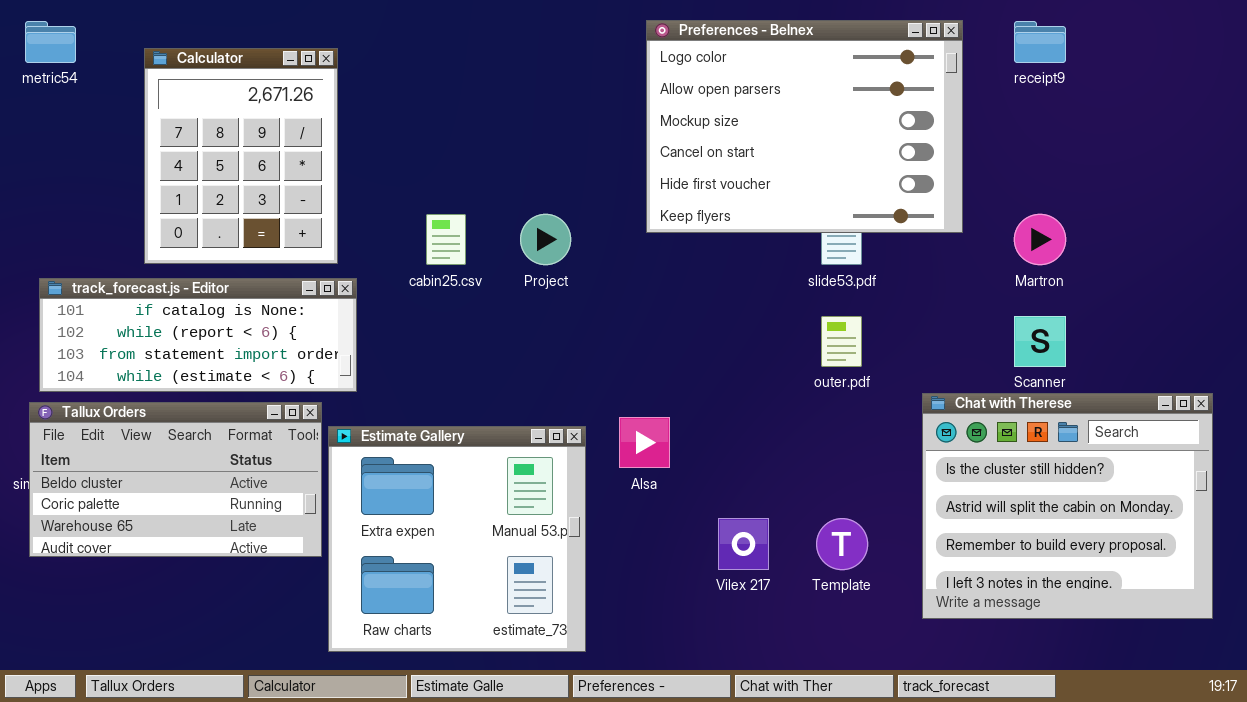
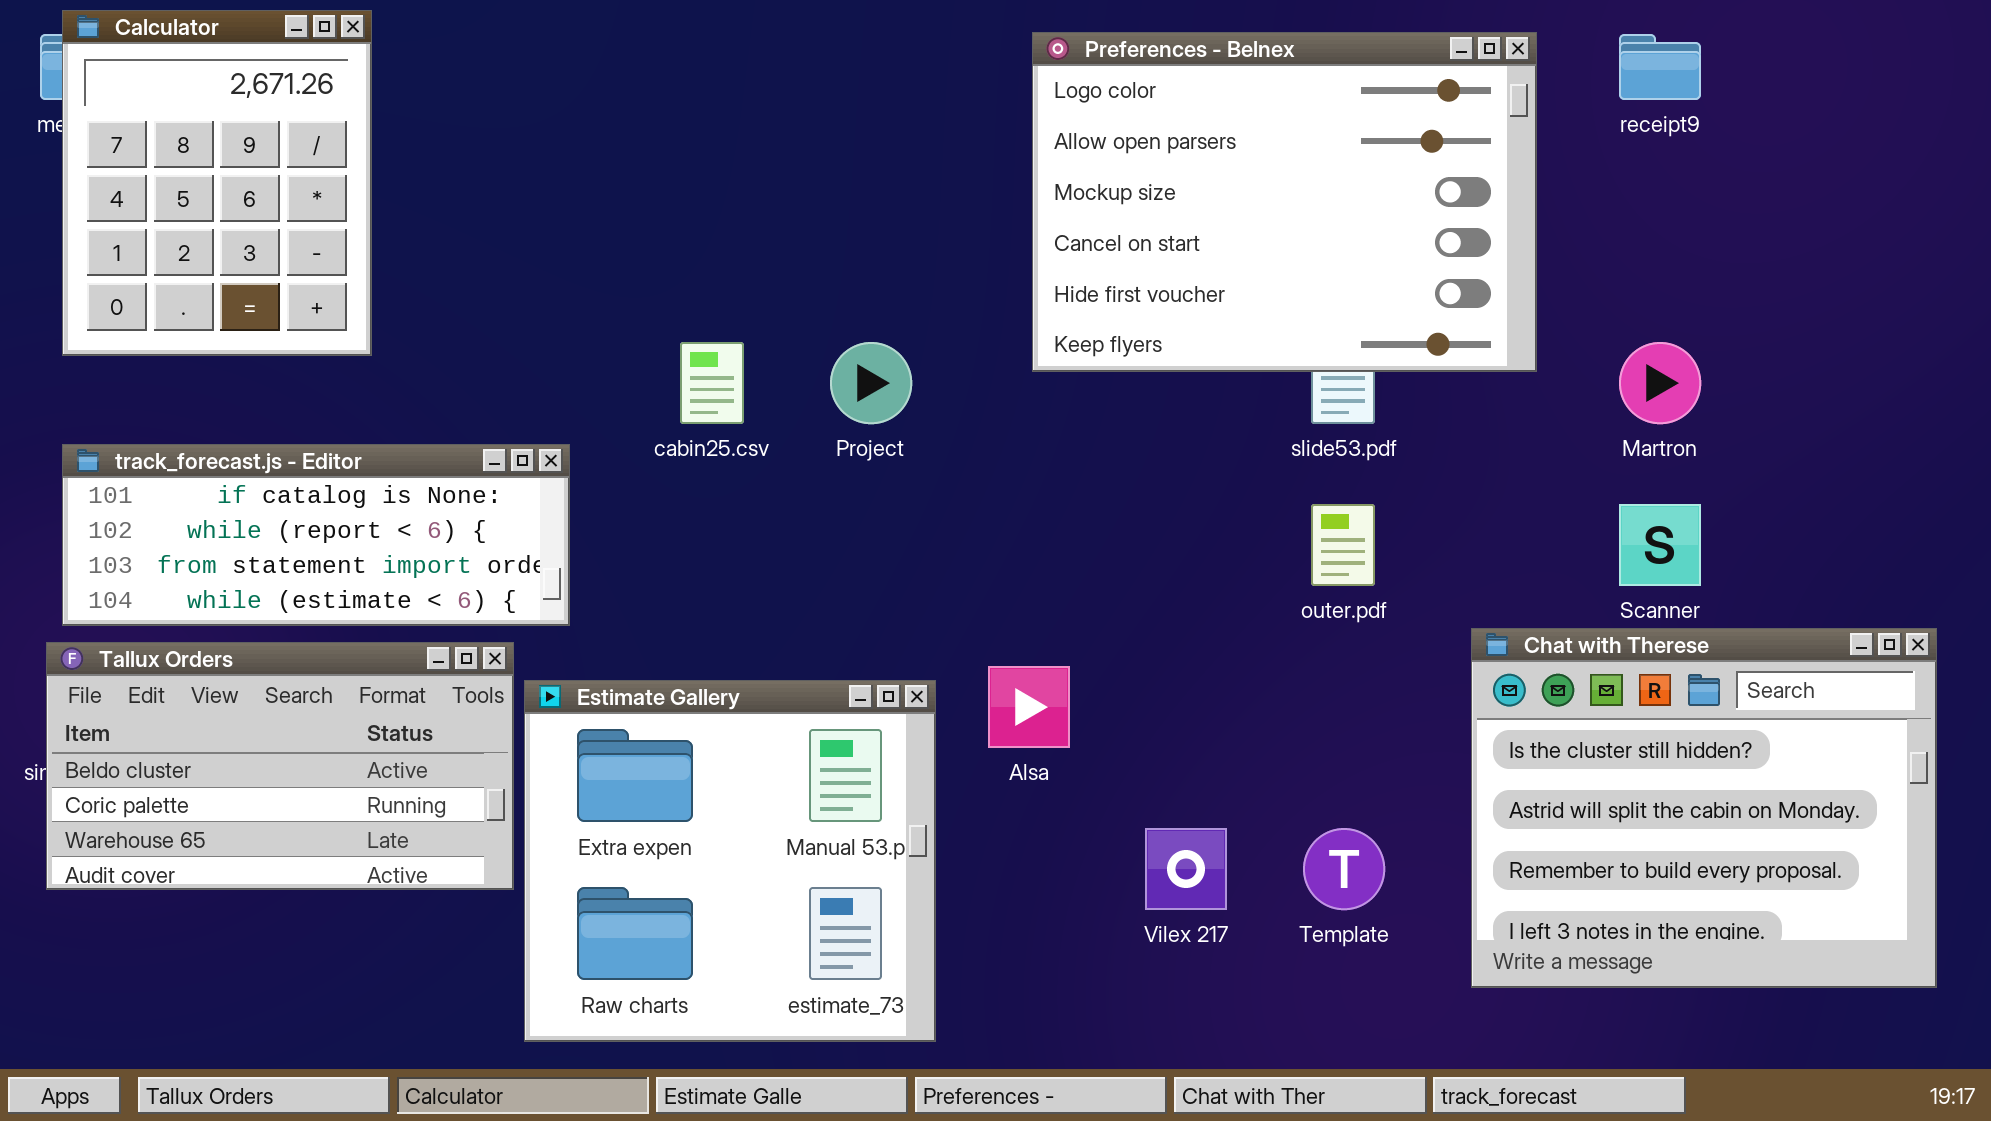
Calculator: [144,48,338,264] -> [62,10,372,356], moved

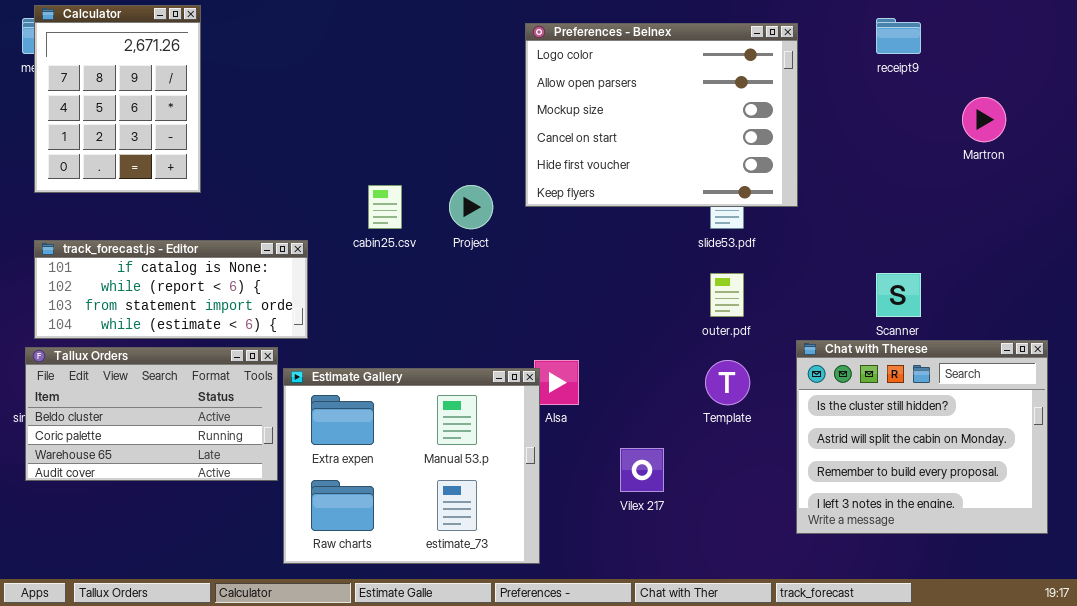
Preferences - Belnex: [1032,32,1537,372] -> [525,23,798,207], moved
Martron: [1619,342,1701,424] -> [962,97,1006,142], moved
Estimate Gallery: [524,680,936,1042] -> [283,368,540,564], resized
Template: [1303,828,1385,910] -> [705,360,750,405], moved

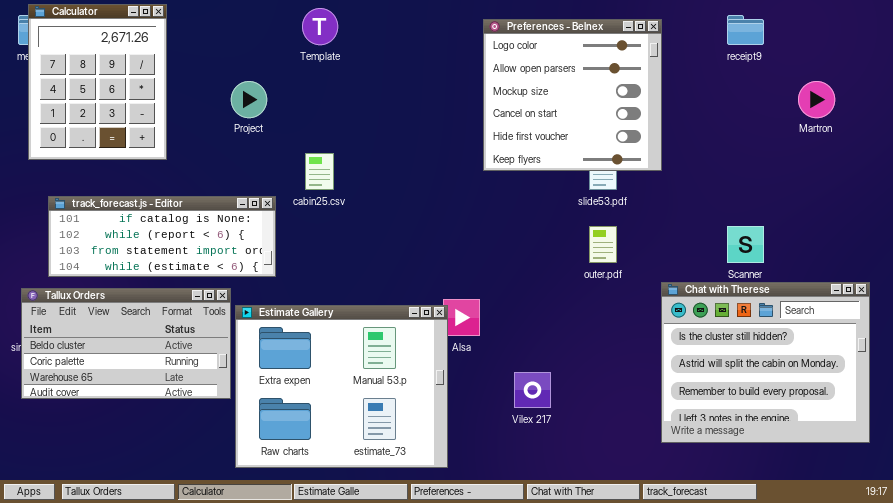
Preferences - Belnex: [525,23,798,207] -> [483,19,662,171], resized
Project: [449,185,493,229] -> [231,81,267,118], moved
track_forecast.js - Editor: [34,240,308,339] -> [48,196,276,277], moved
Template: [705,360,750,405] -> [302,8,338,45], moved

